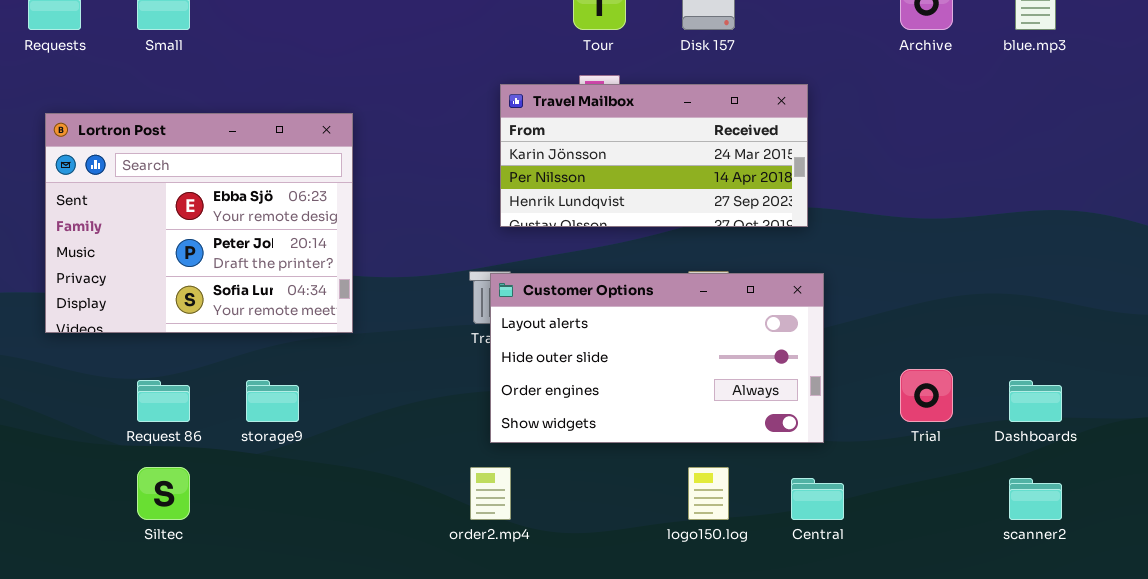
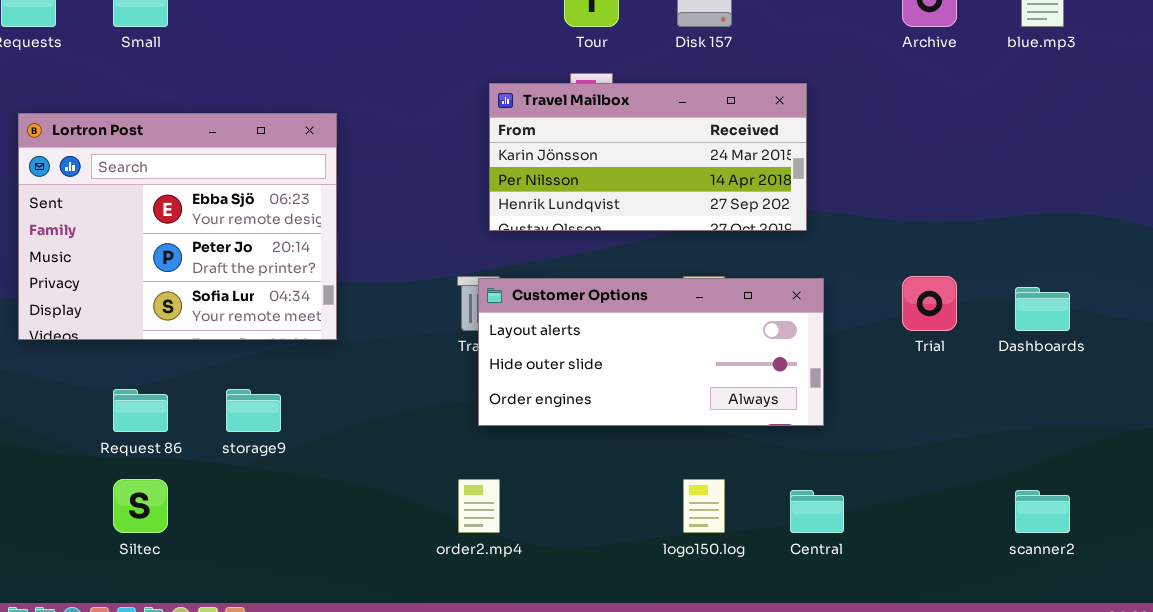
Customer Options: [490,273,824,443] -> [478,278,824,426], resized
Trial: [900,369,953,422] -> [902,276,957,331], moved
Dashboards: [1009,380,1062,422] -> [1015,287,1070,331], moved

